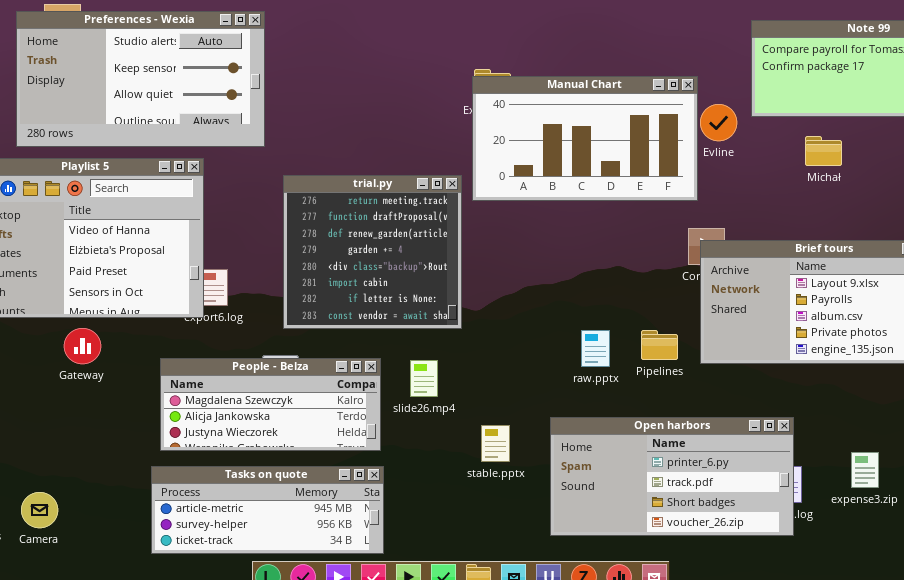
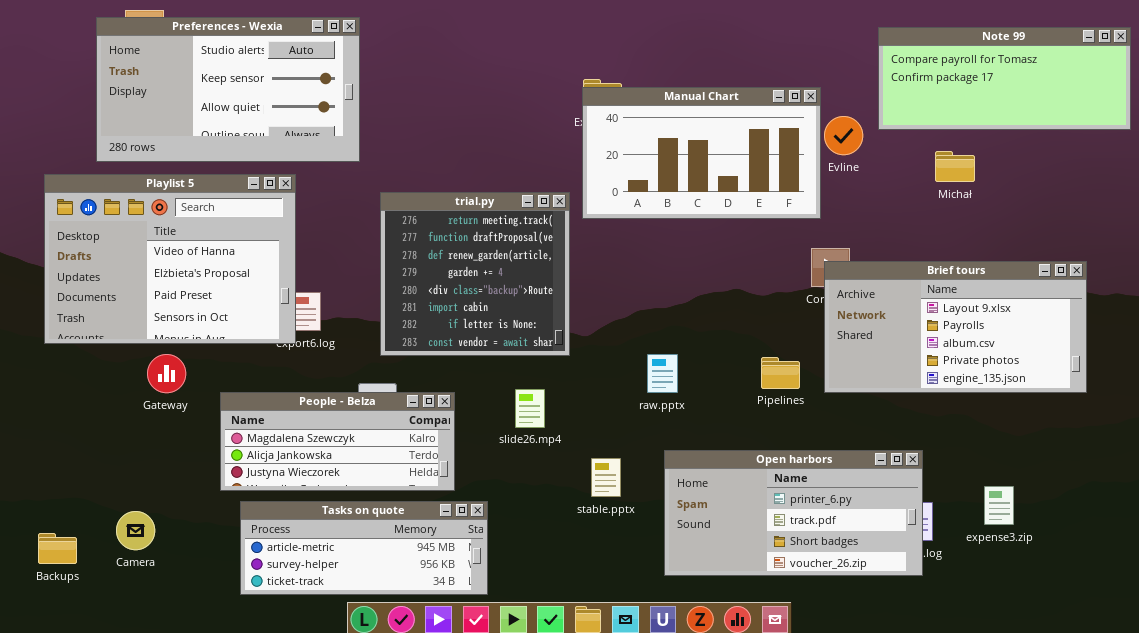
raw.pptx: [581,330,610,367] -> [647,354,678,393], moved
People - Belza: [160,358,381,451] -> [220,392,455,491], moved
Camera: [21,492,58,528] -> [116,511,155,550], moved

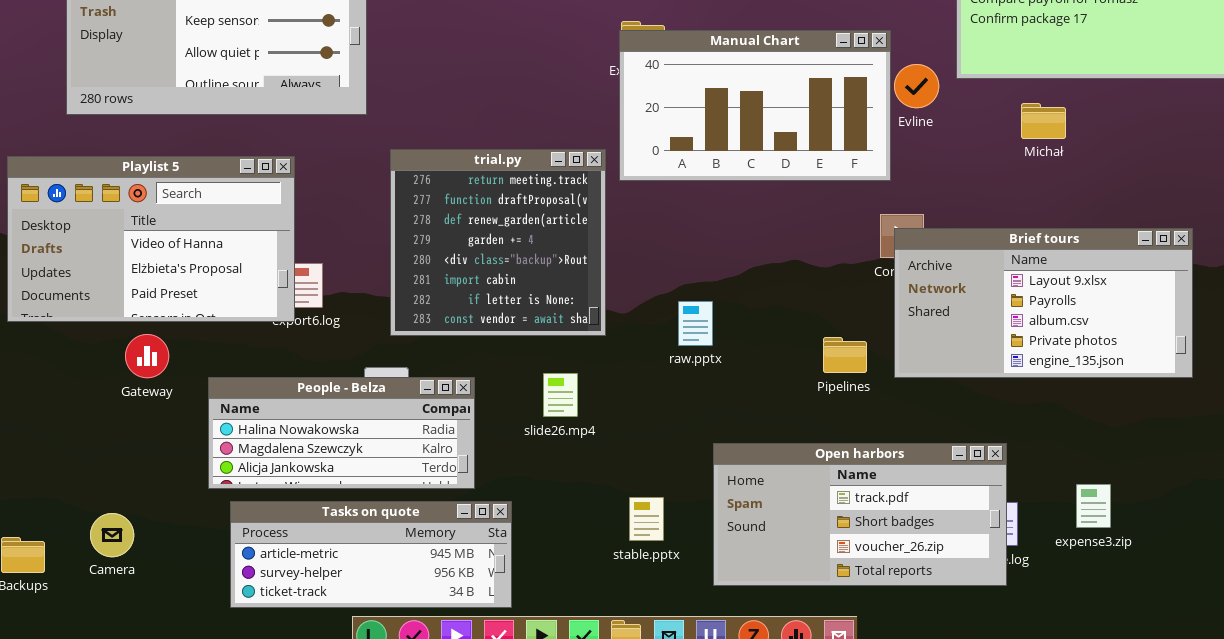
Playlist 5: [44,174,296,344] -> [7,156,295,322], resized
raw.pptx: [647,354,678,393] -> [678,301,713,346], moved
People - Belza: [220,392,455,491] -> [208,377,475,489], scrolled up 1 row
Open harbors: [664,450,923,576] -> [713,443,1007,586], scrolled down 1 row
stable.pptx: [591,458,621,497] -> [629,497,664,541], moved

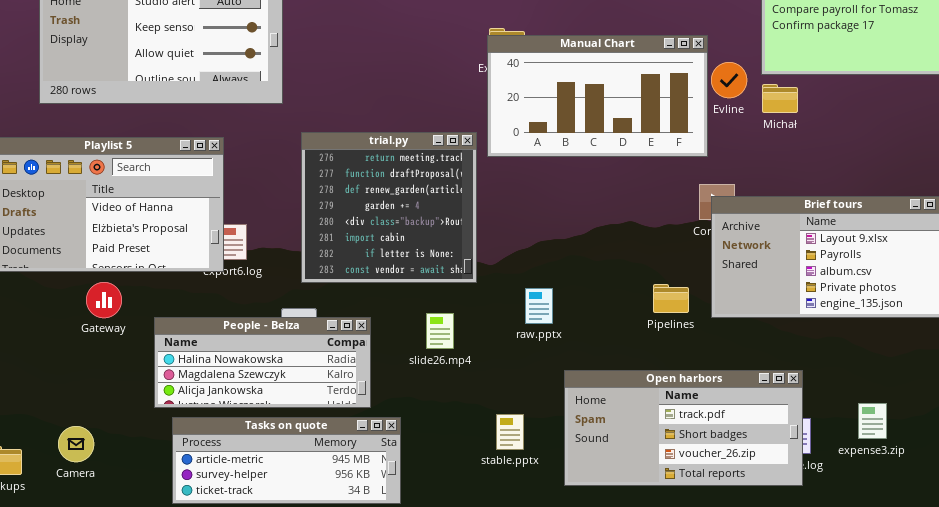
Michał: [1021,103,1066,139] -> [762,84,798,113], moved
raw.pptx: [678,301,713,346] -> [525,288,553,324], moved

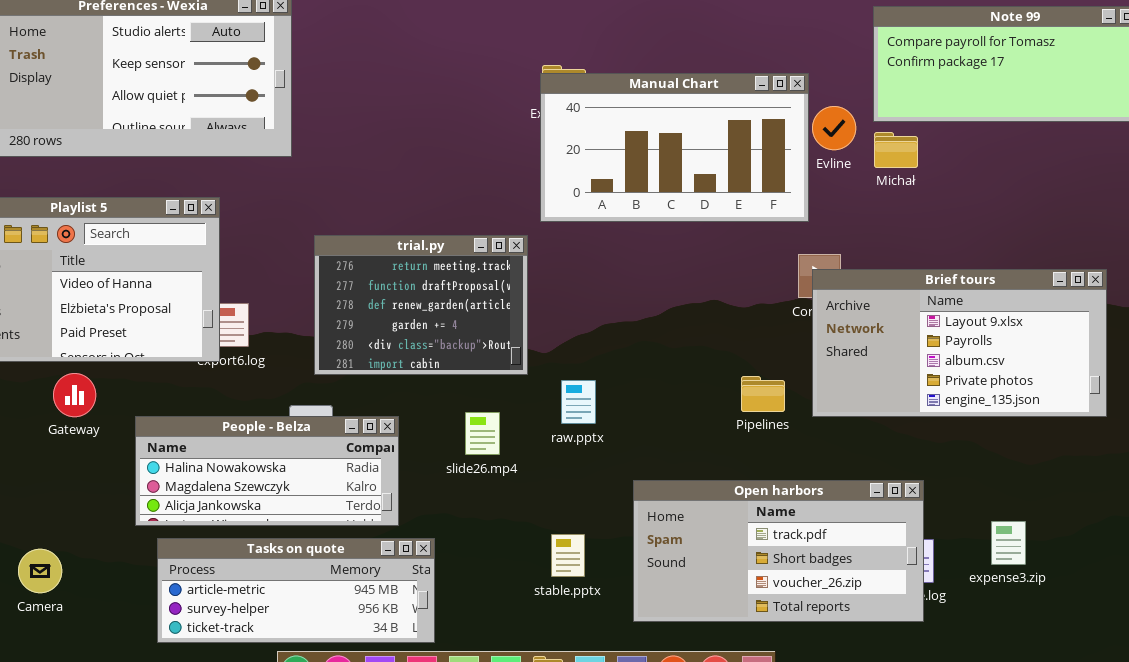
trial.py: [301,132,477,283] -> [314,235,528,375], resized
raw.pptx: [525,288,553,324] -> [561,380,596,424], moved

